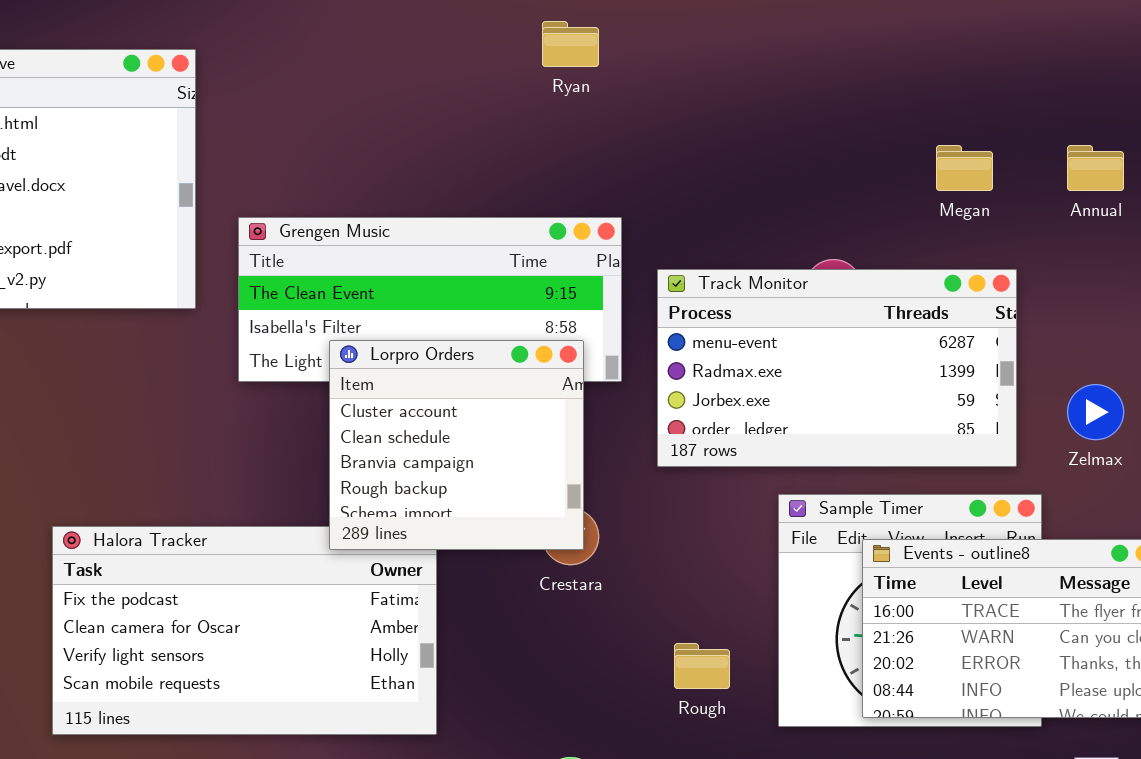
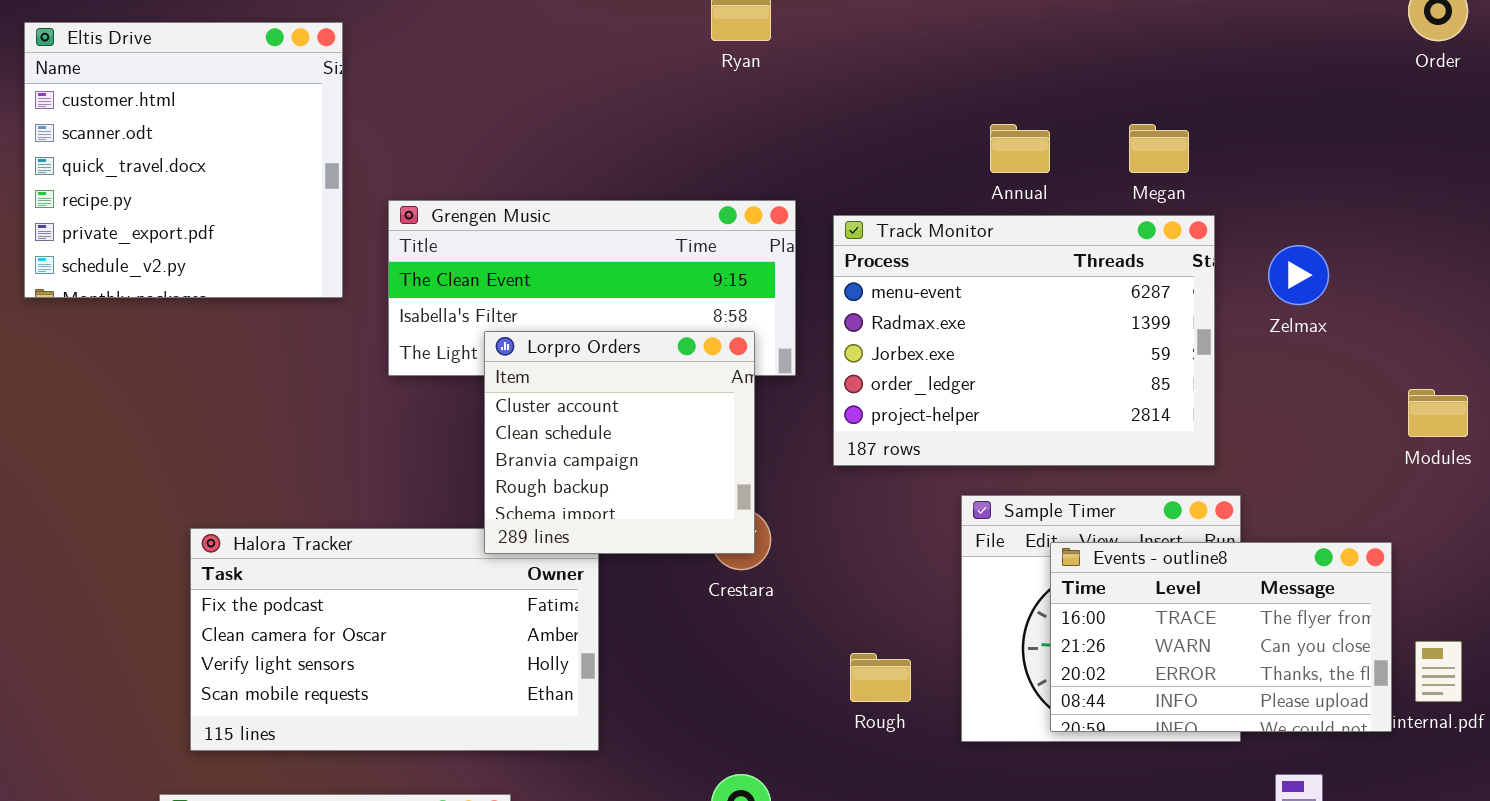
Annual: [1067,145,1124,191] -> [990,124,1050,173], moved
Track Monitor: [657,269,1017,467] -> [833,215,1215,466], resized
Zelmax: [1067,384,1124,440] -> [1268,245,1329,305], moved

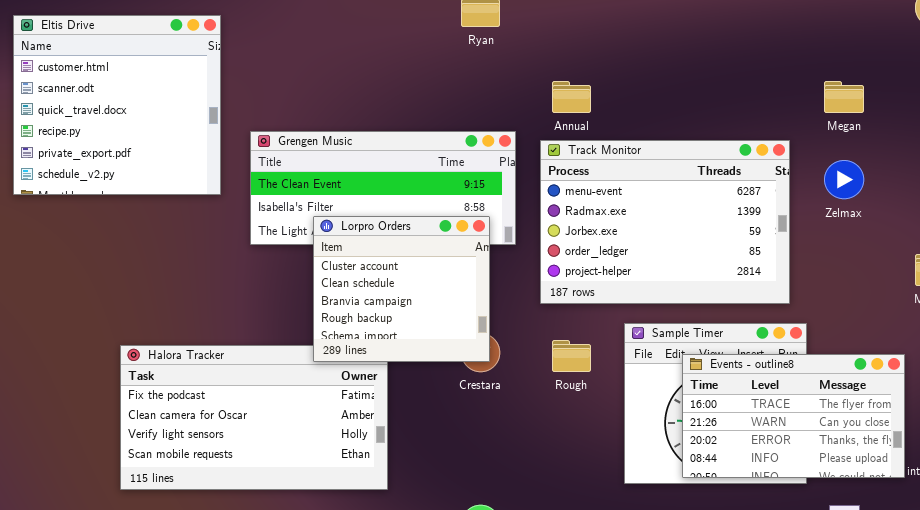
Annual: [990,124,1050,173] -> [552,81,591,113], moved
Megan: [1129,124,1189,173] -> [824,81,864,113], moved
Rough: [850,653,911,702] -> [552,340,591,372], moved

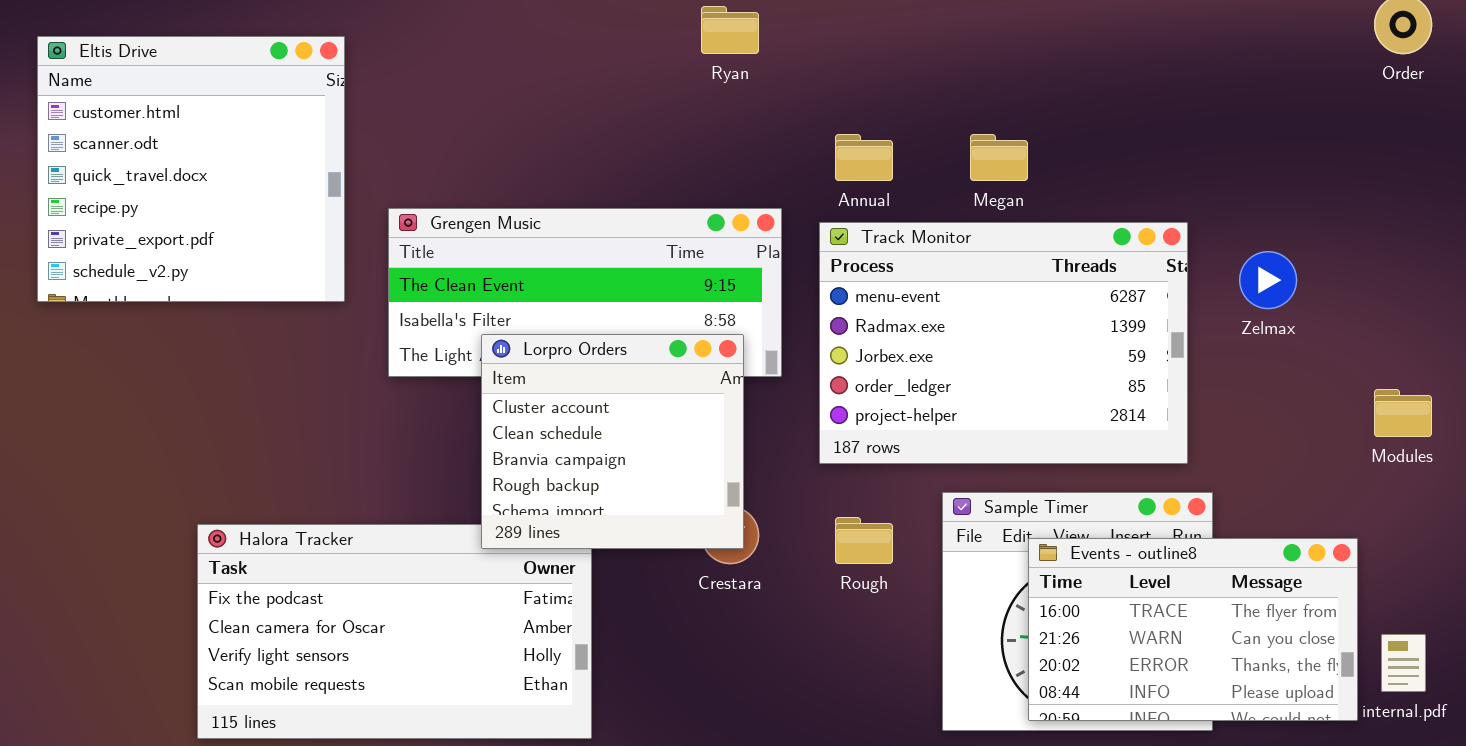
Megan: [824,81,864,113] -> [970,134,1028,181], moved

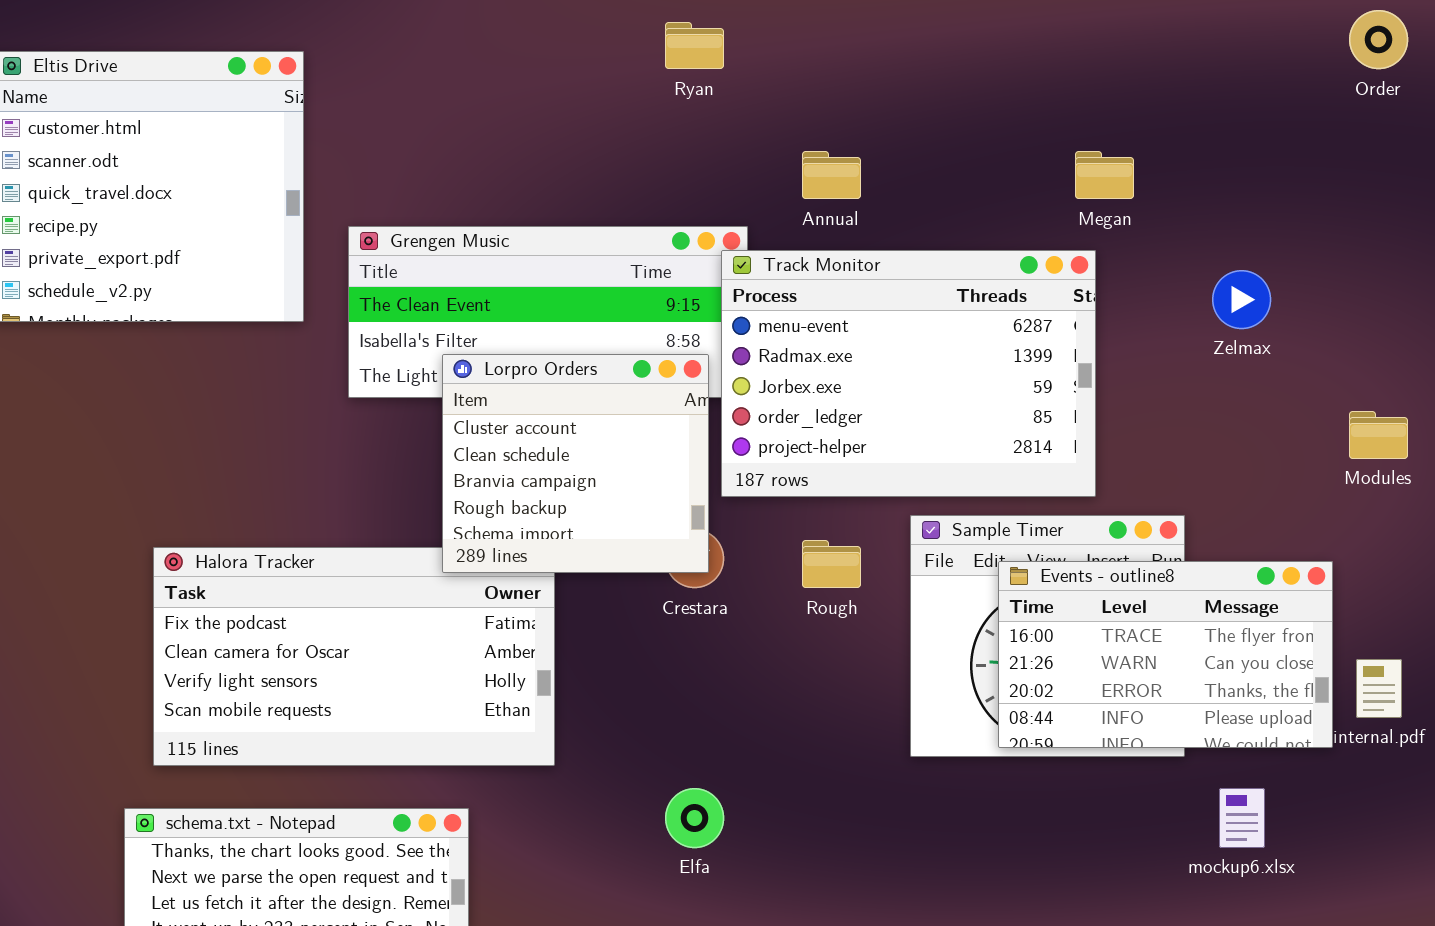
Megan: [970,134,1028,181] -> [1075,151,1134,199], moved
Track Monitor: [819,222,1188,464] -> [721,250,1096,497], moved

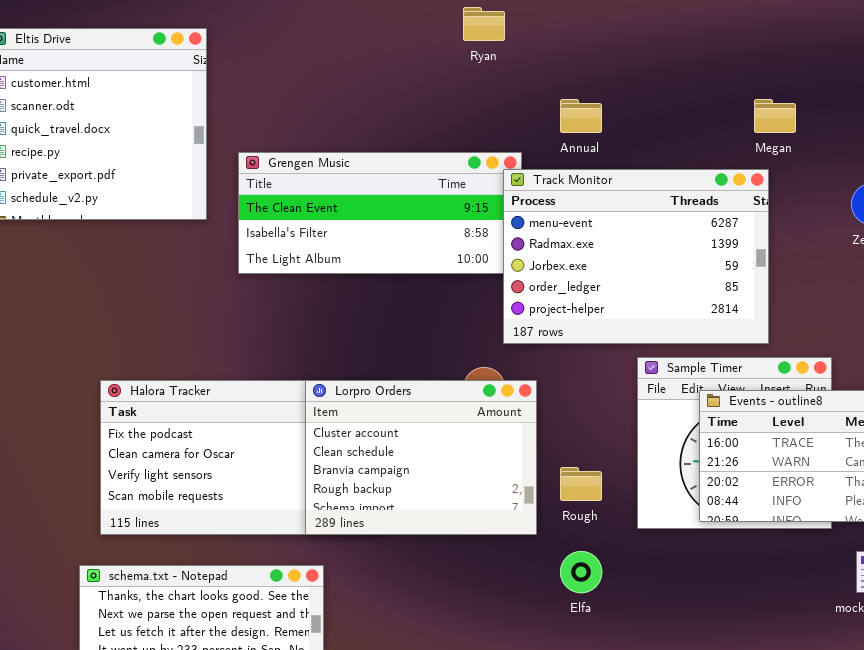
Lorpro Orders: [442,354,709,573] -> [305,380,537,535], moved, resized
Rough: [802,540,861,588] -> [560,467,602,501], moved
Elfa: [665,788,724,848] -> [560,551,602,593], moved

